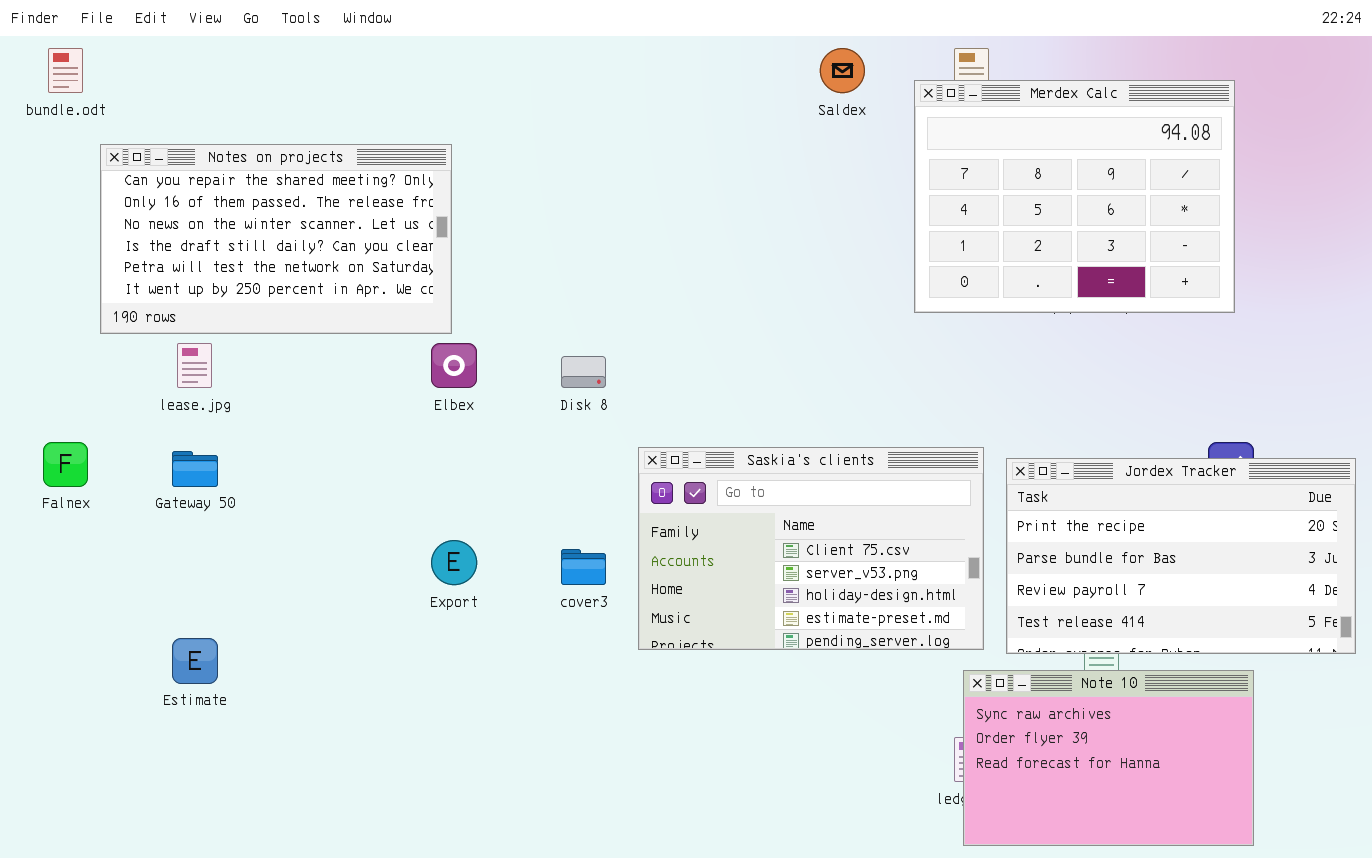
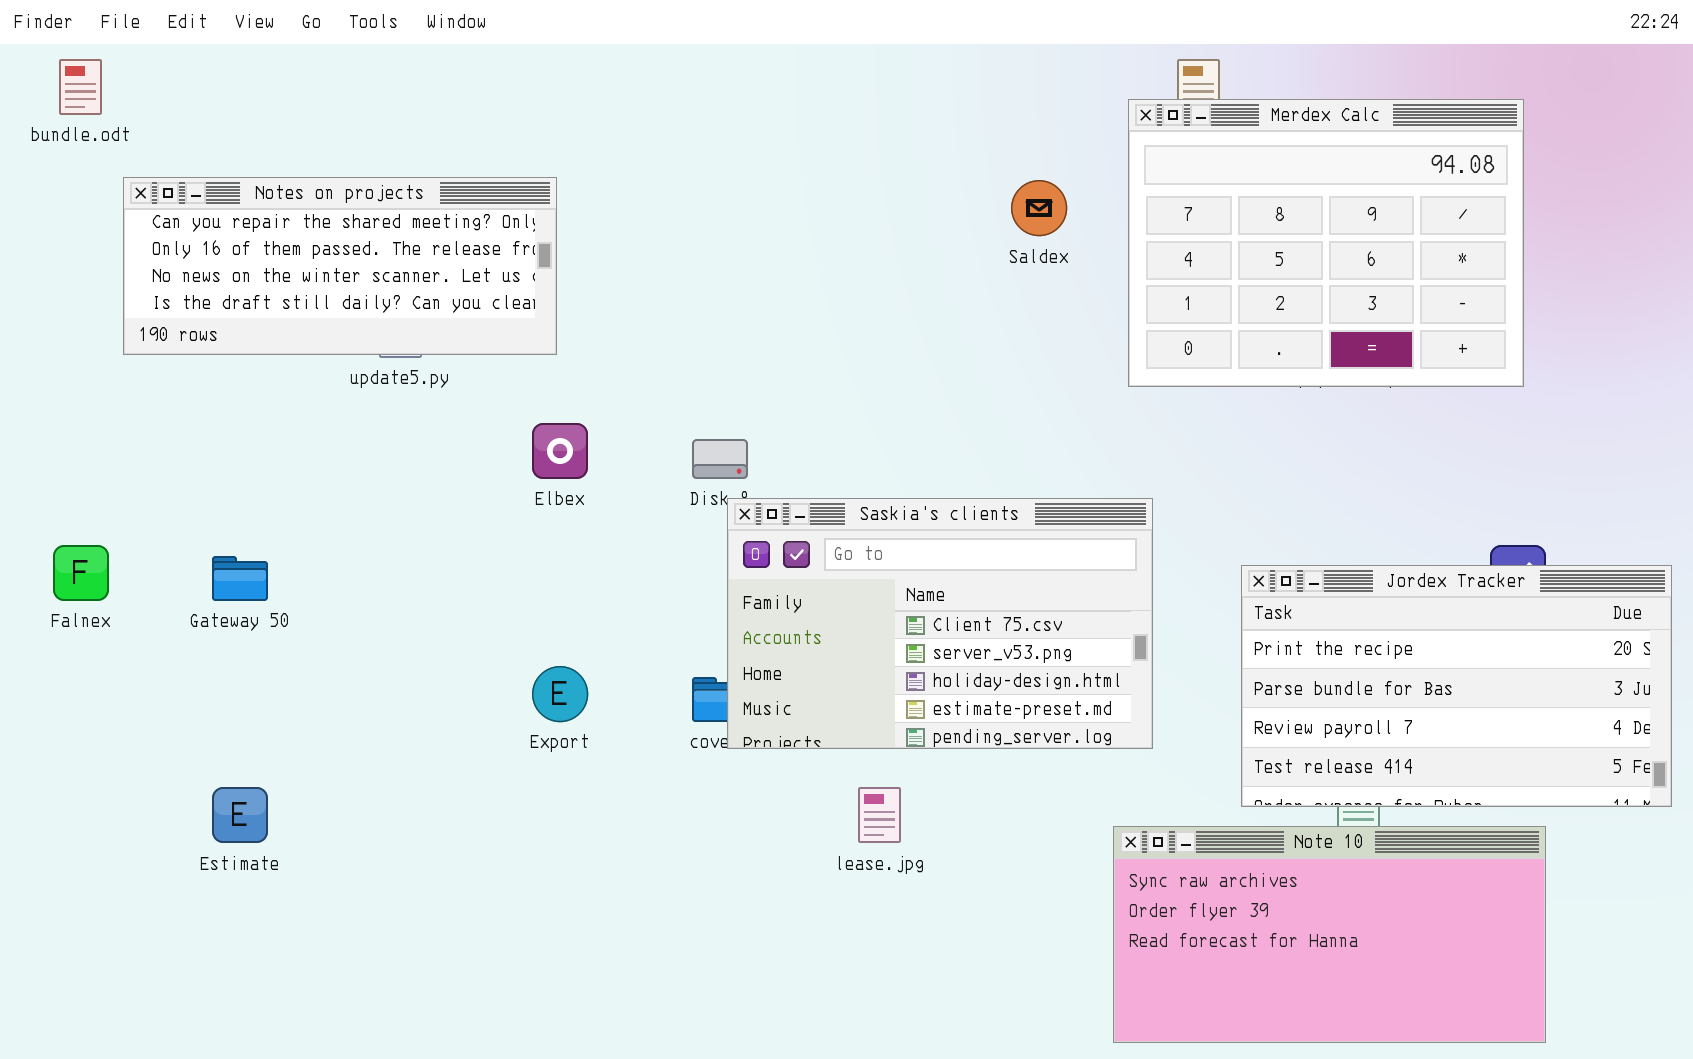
Saldex: [820,48,865,93] -> [1011,180,1067,236], moved
Notes on projects: [100,144,452,334] -> [123,177,557,355], resized
lease.jpg: [177,343,212,388] -> [858,787,901,843], moved
Saskia's clients: [638,447,984,650] -> [727,498,1153,749], moved
Note 10: [963,670,1254,846] -> [1113,826,1546,1043], resized

